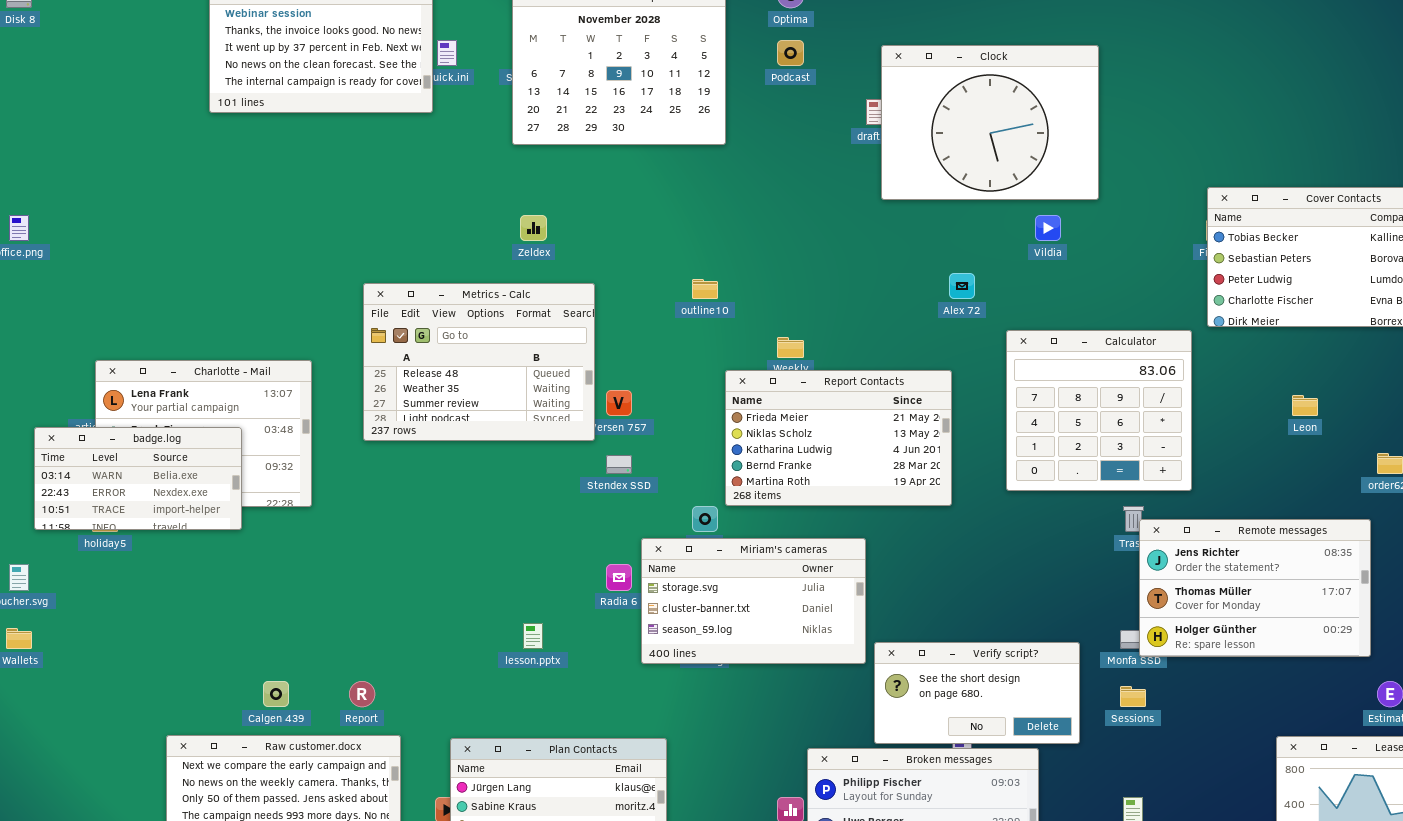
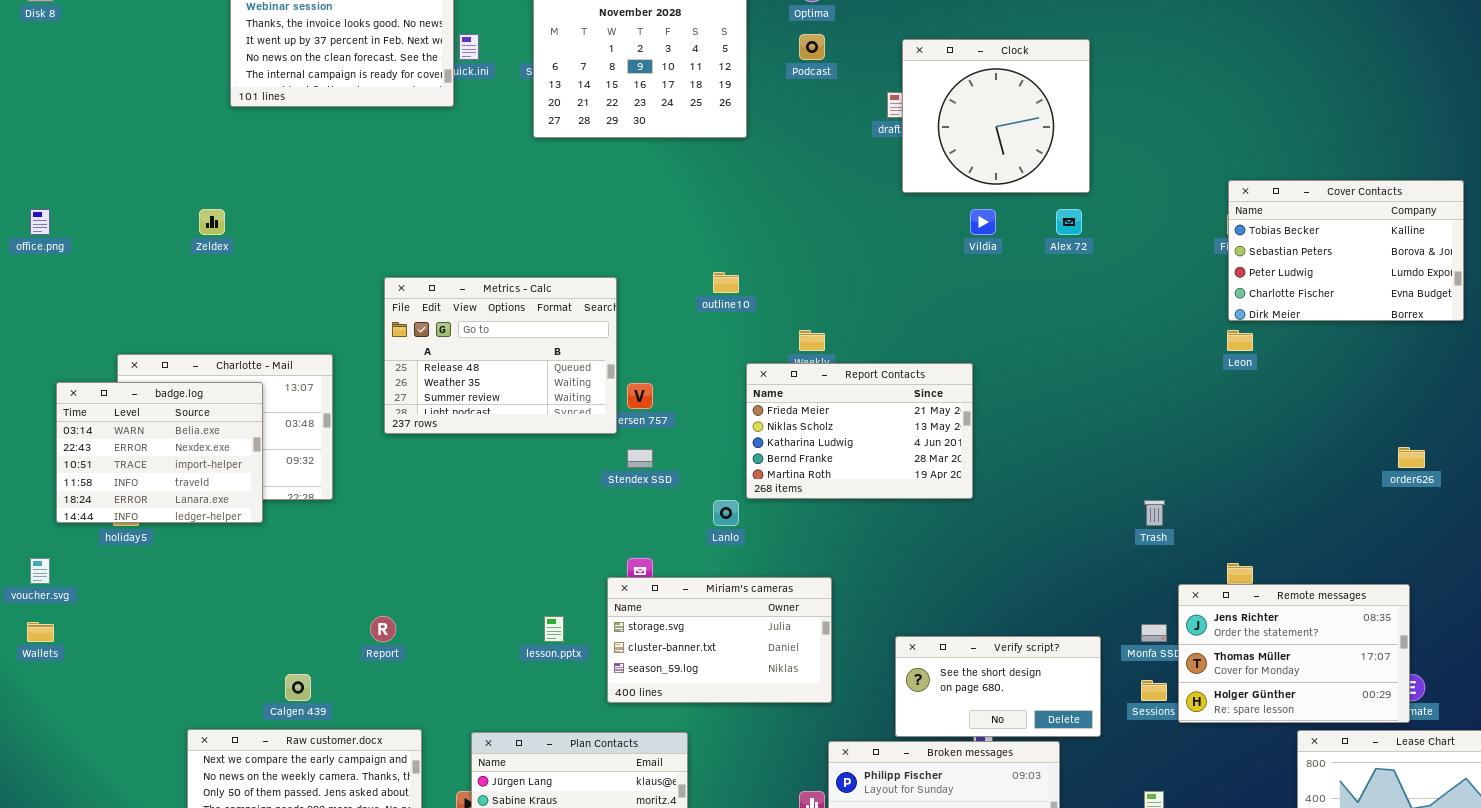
Clock: [881,45,1099,200] -> [902,39,1090,193], resized
Zeldex: [520,215,547,241] -> [199,209,225,235], moved
Vildia: [1035,215,1061,241] -> [970,209,996,235], moved
Alex 72: [949,273,975,299] -> [1056,209,1082,235], moved
Calculator: [1006,330,1192,491] -> none, closed
Leon: [1292,395,1318,416] -> [1227,330,1253,351], moved
badge.log: [34,427,242,530] -> [56,382,263,523], resized
Remote messages: [1139,519,1371,657] -> [1178,584,1410,723], moved
Miriam's cameras: [641,538,866,664] -> [607,577,832,703], moved
Report: [349,681,375,707] -> [370,616,396,642], moved

